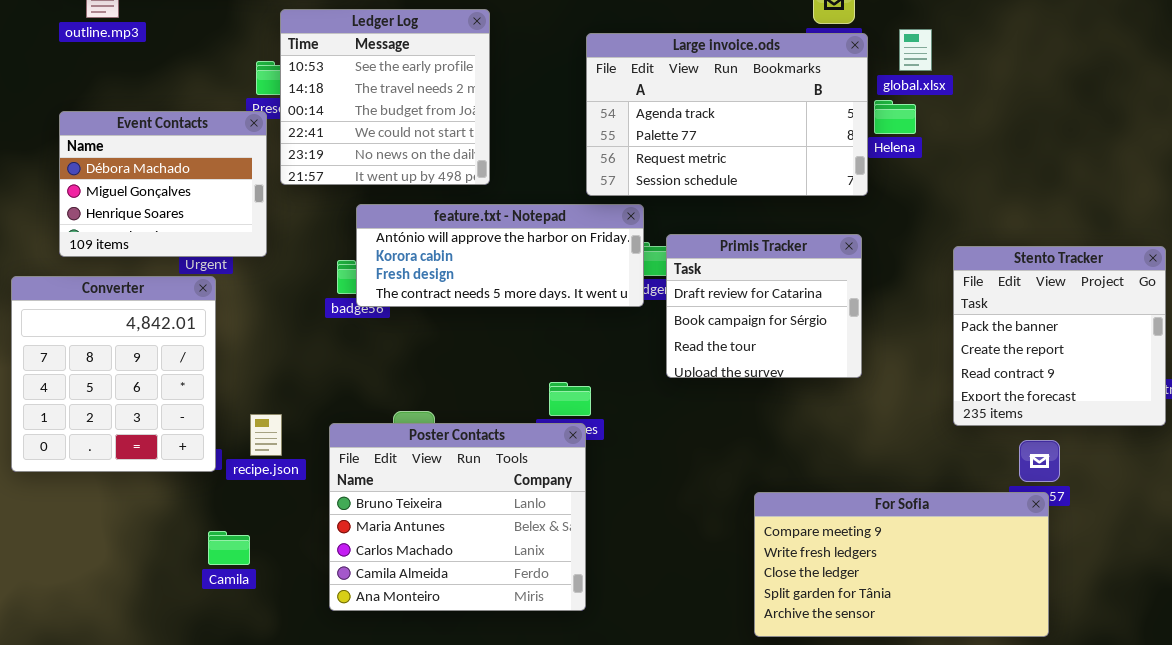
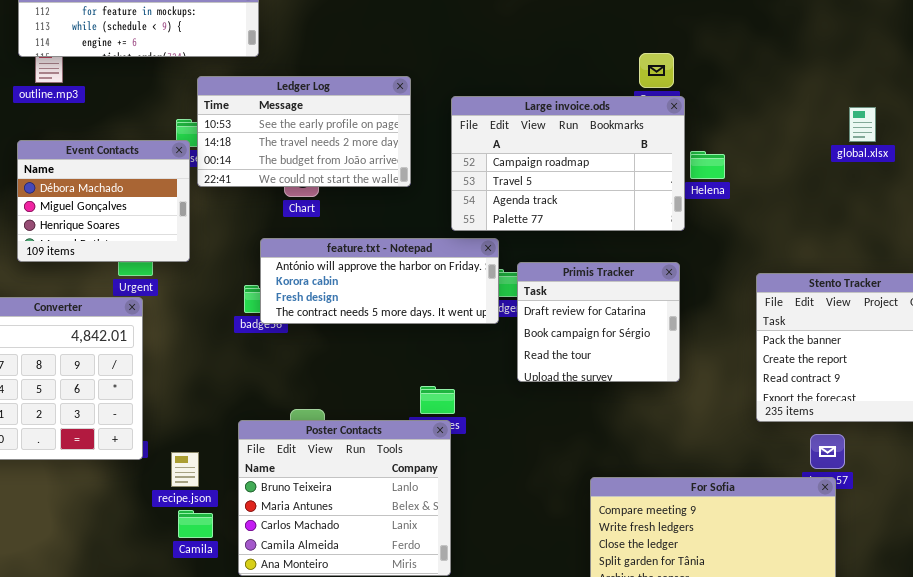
Ledger Log: [280,9,490,185] -> [197,76,411,187], resized
global.xlsx: [899,29,932,71] -> [849,107,876,142], moved
Large invoice.ods: [586,33,868,196] -> [451,96,685,231], scrolled up 2 rows
Event Contacts: [59,111,267,257] -> [17,140,190,262], moved
recipe.json: [250,414,282,456] -> [171,452,199,487], moved
Camila: [208,531,250,565] -> [178,510,213,538], moved

